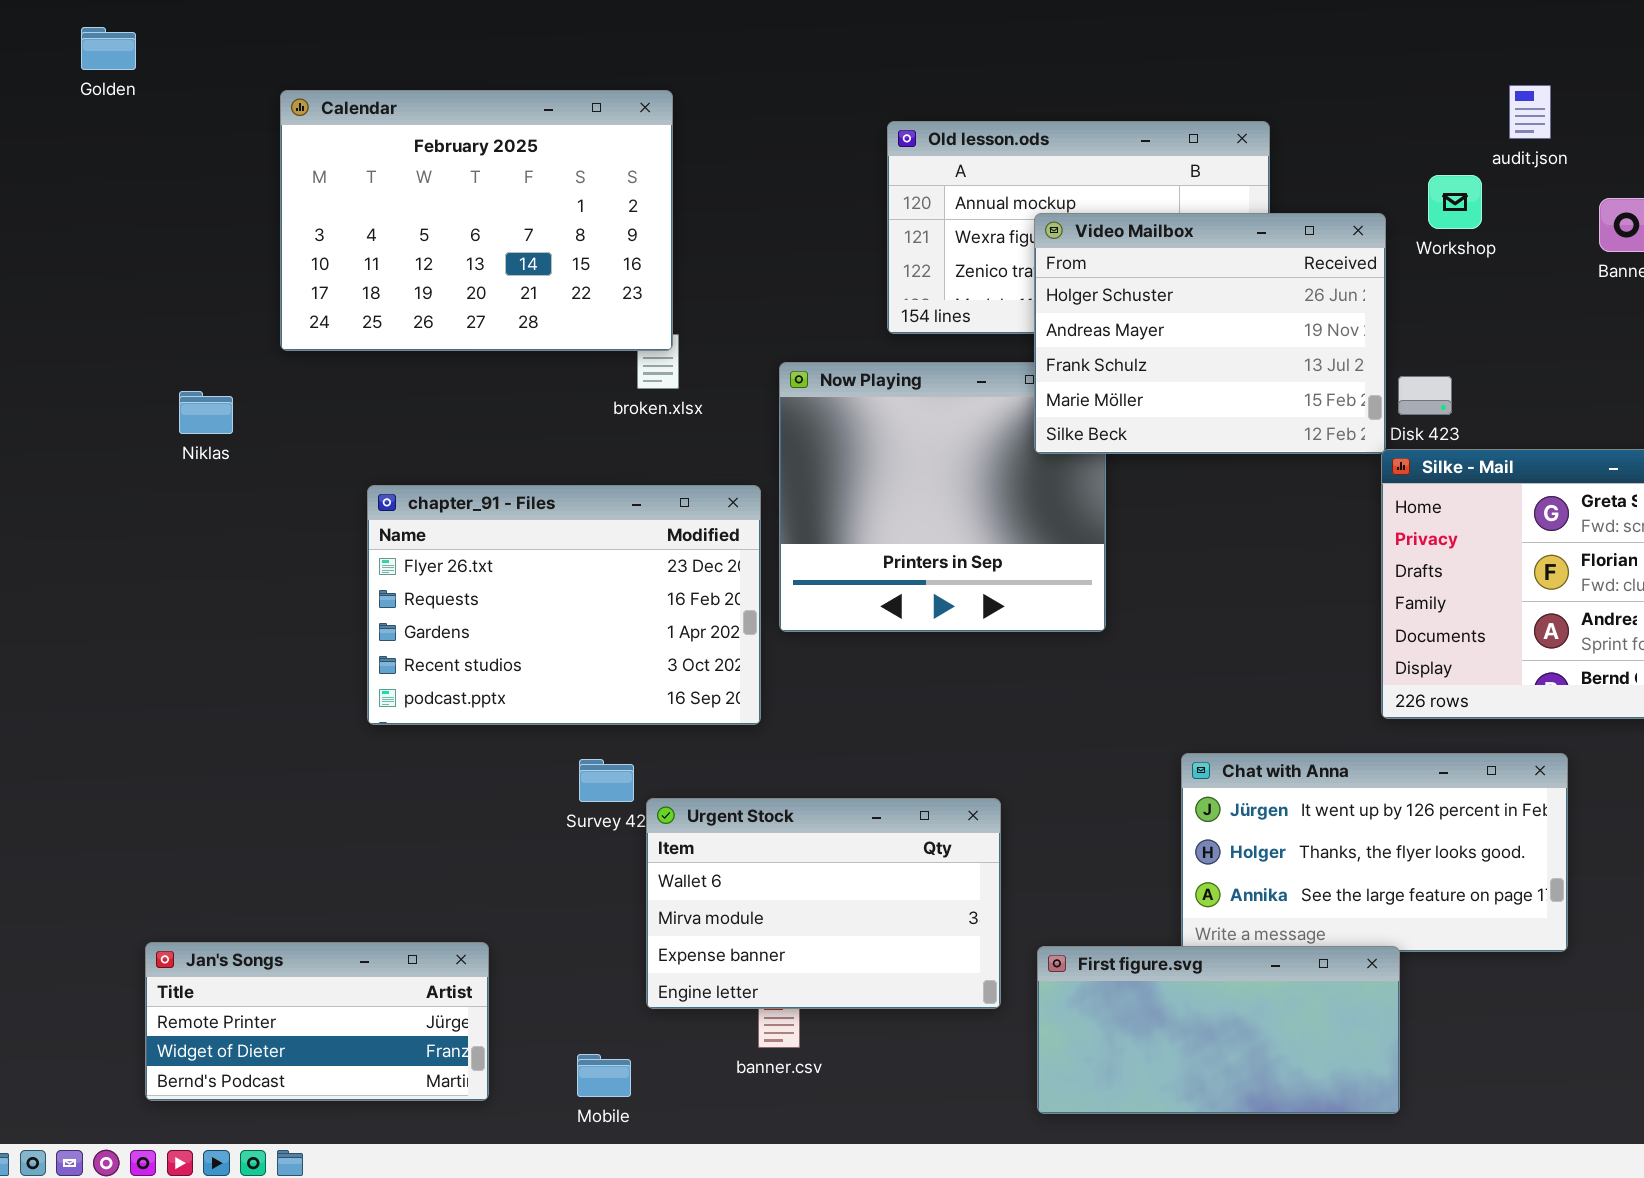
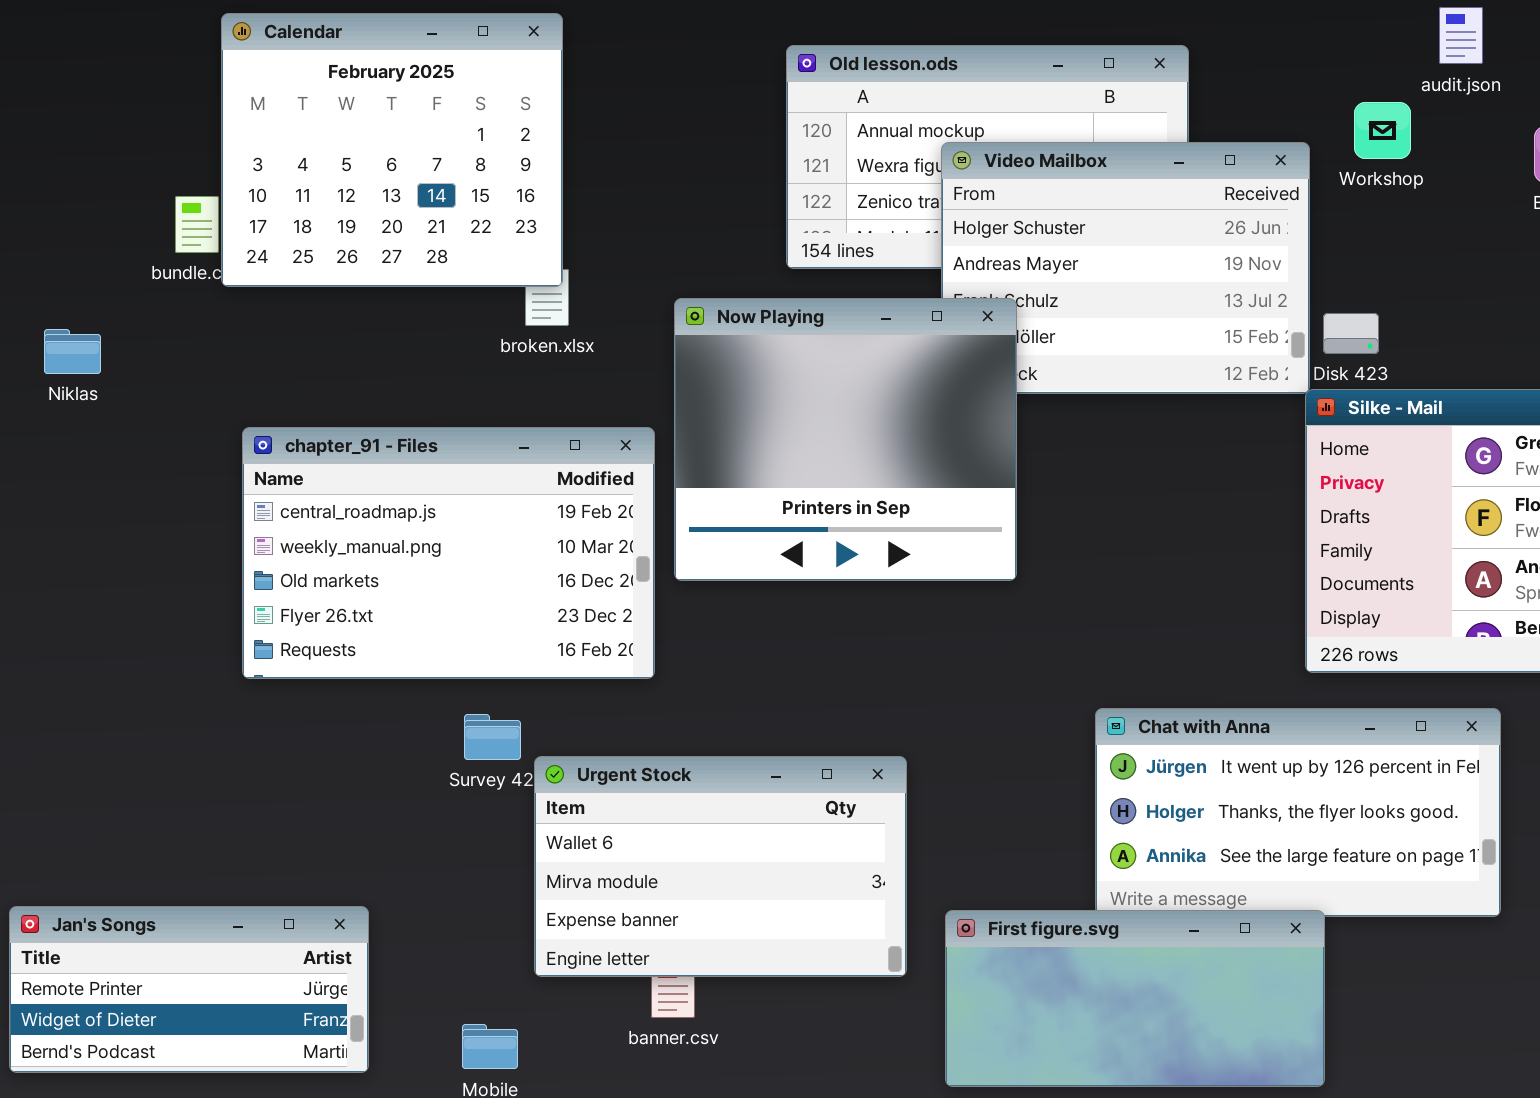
Calendar: [280,90,673,351] -> [221,13,563,287], resized
Now Playing: [779,362,1106,632] -> [674,298,1017,581], raised
chapter_91 - Files: [367,485,761,725] -> [242,427,655,679], scrolled up 3 rows

